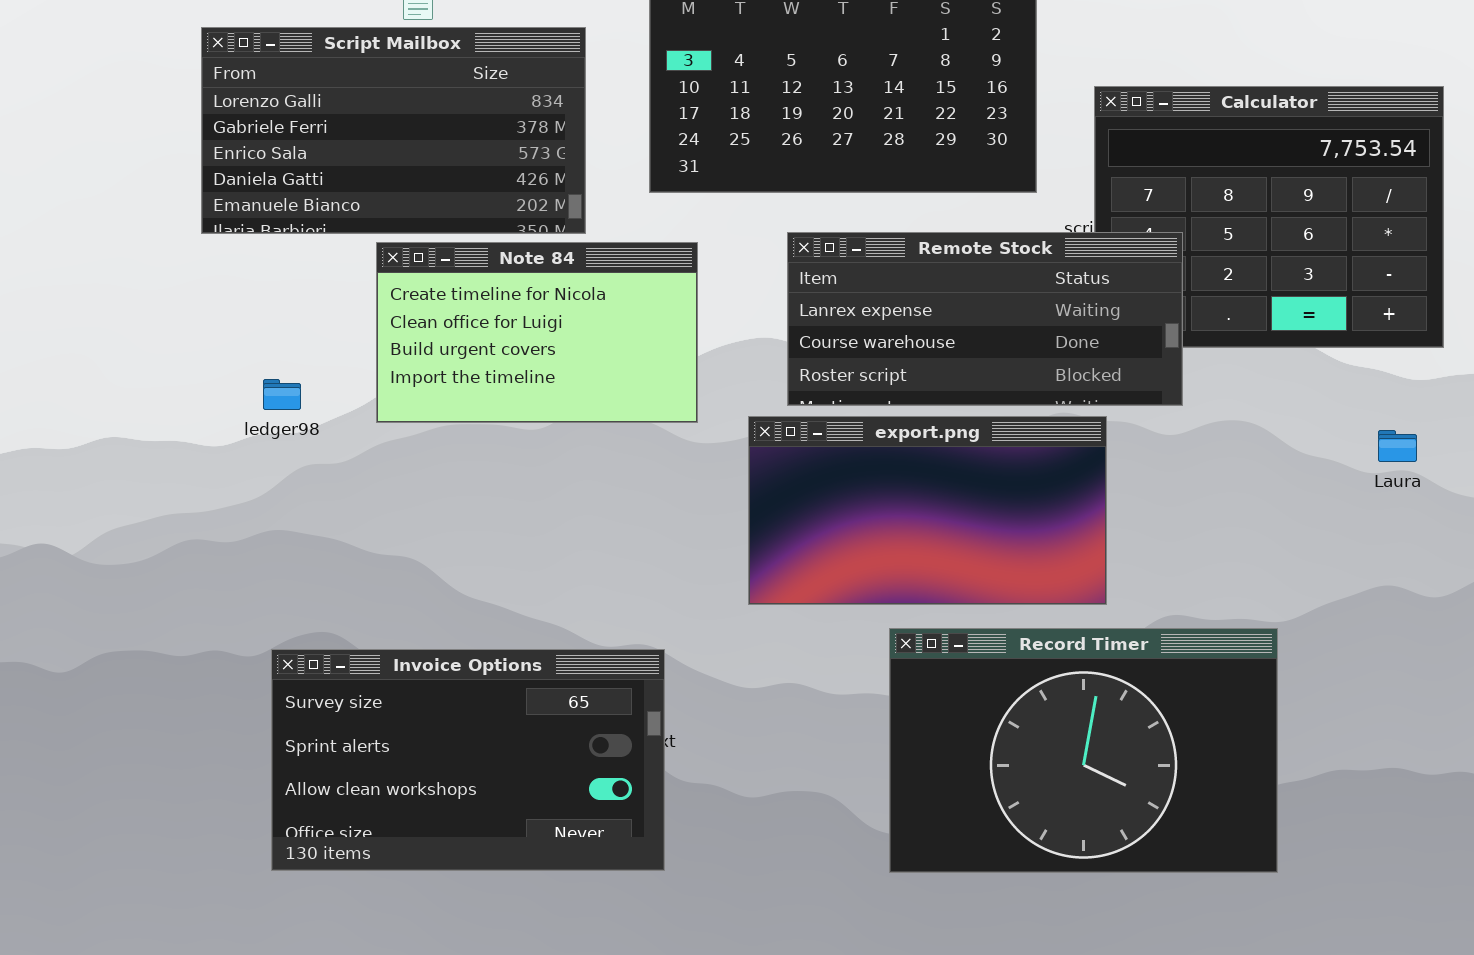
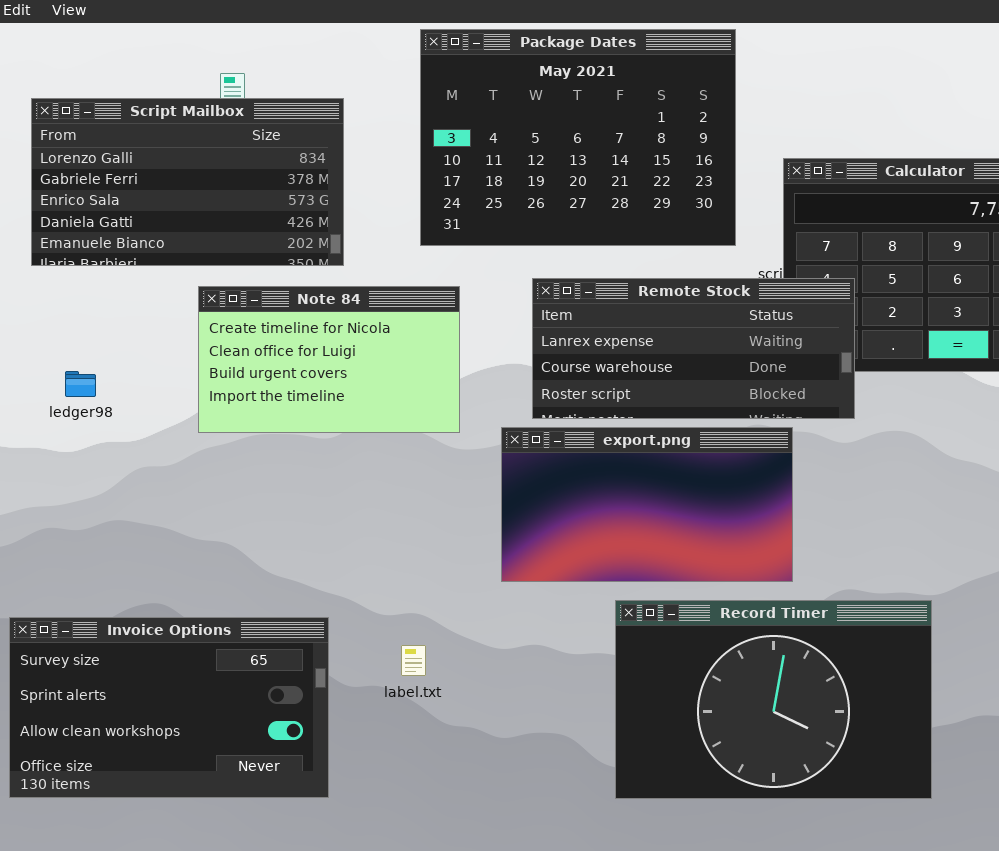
Script Mailbox: [201,27,586,234] -> [31,98,344,266], moved
ledger98: [263,379,301,410] -> [65,371,96,397], moved
Invoice Options: [271,649,665,871] -> [9,617,329,798], moved

